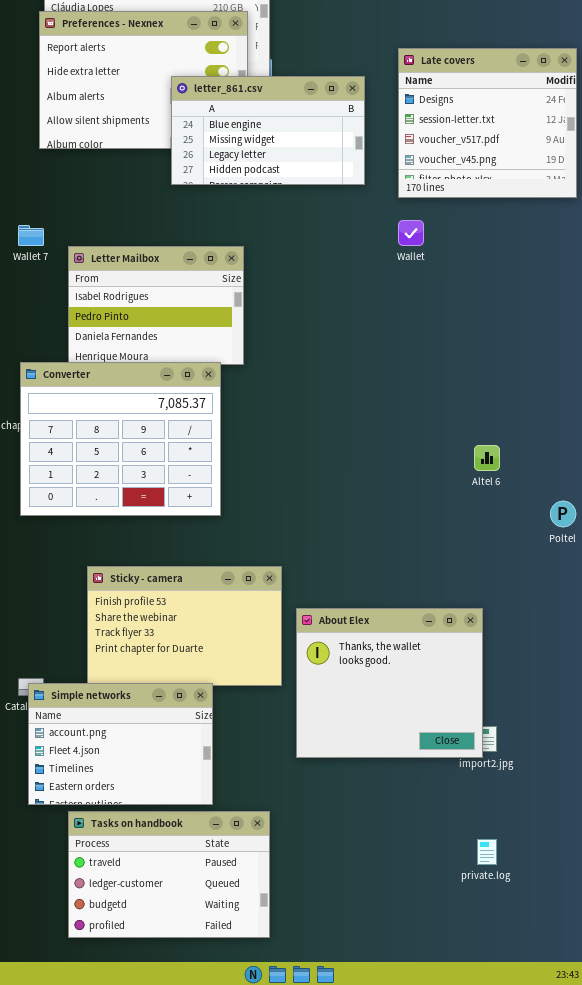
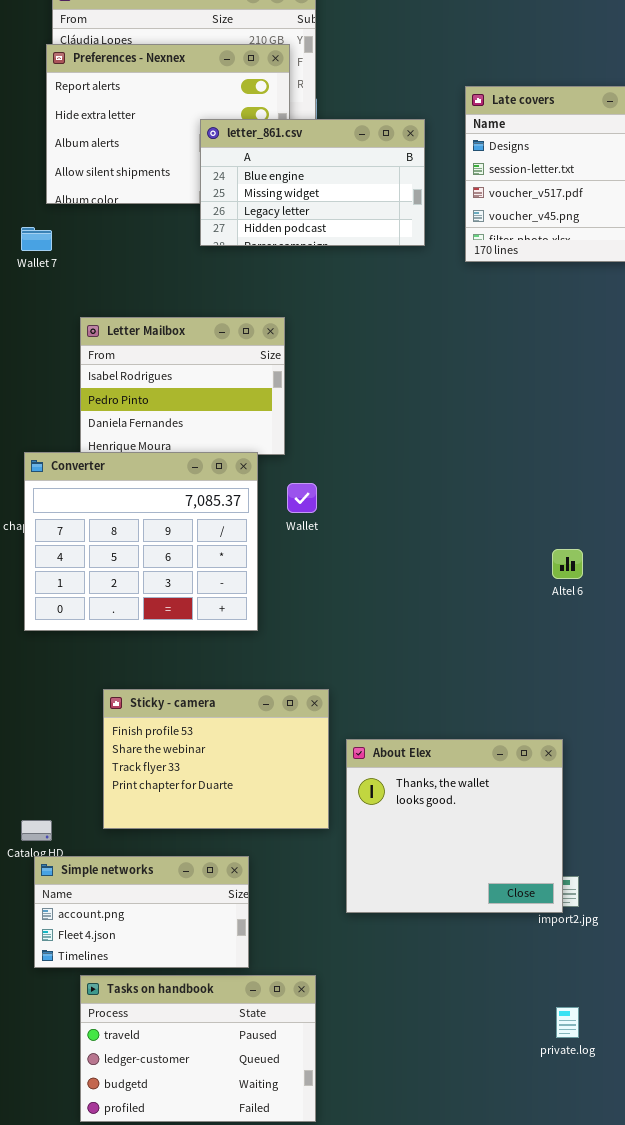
Wallet: [398,220,424,246] -> [287,483,317,513], moved
Wallet 7: [18,225,44,246] -> [21,227,52,251], moved
Simple networks: [28,683,213,805] -> [34,856,249,968], resized

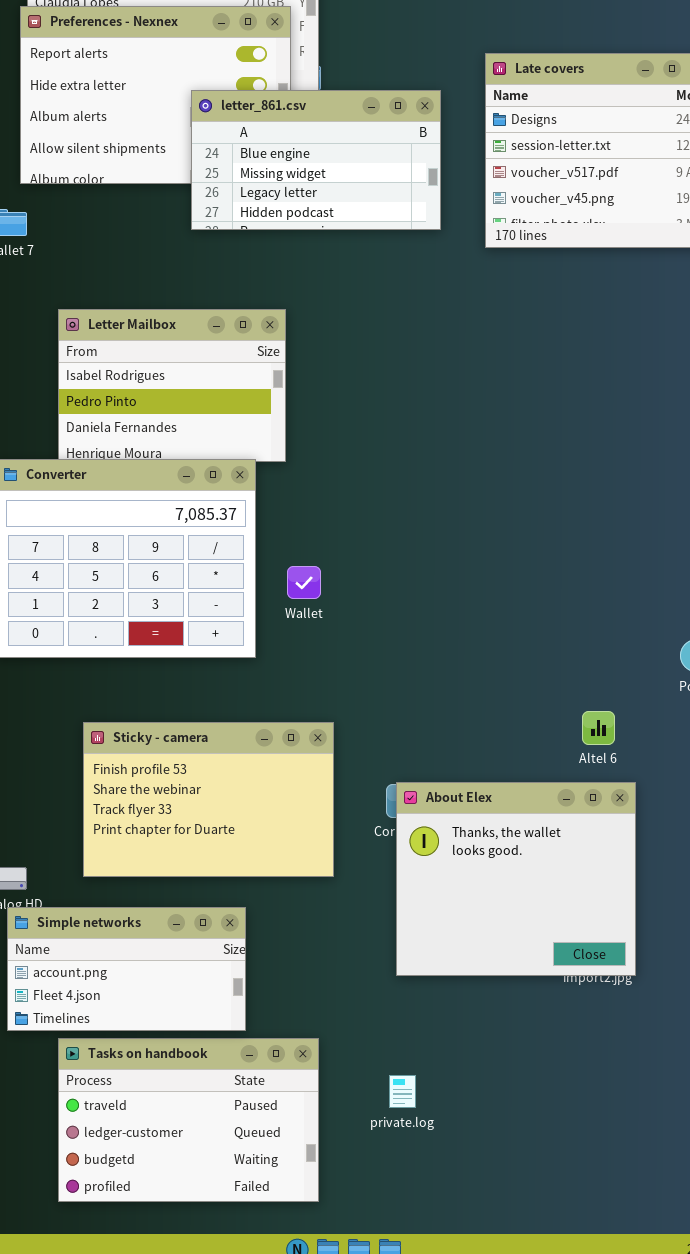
Wallet: [287,483,317,513] -> [287,566,321,599], moved
Altel 6: [552,549,583,579] -> [582,711,615,745], moved
About Elex: [346,739,563,913] -> [396,782,636,976], moved
private.log: [556,1007,579,1038] -> [389,1075,416,1108], moved

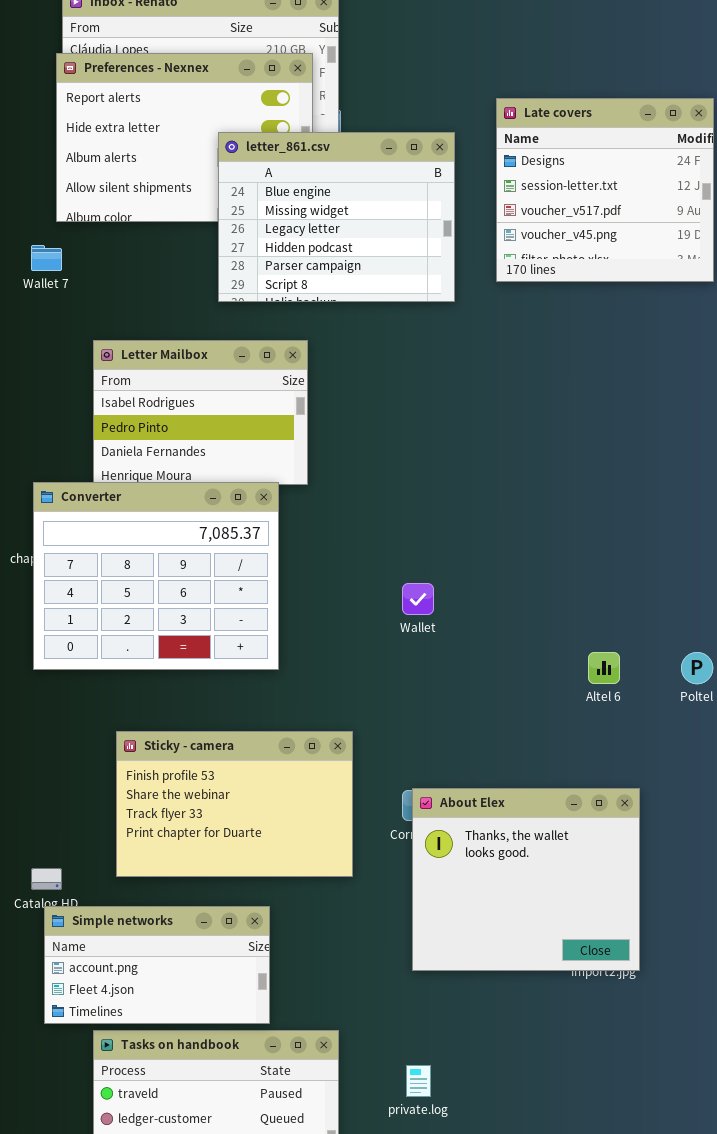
letter_861.csv: [191,90,441,230] -> [218,132,455,302], resized
Wallet: [287,566,321,599] -> [402,583,434,615], moved
Altel 6: [582,711,615,745] -> [588,652,620,684], moved

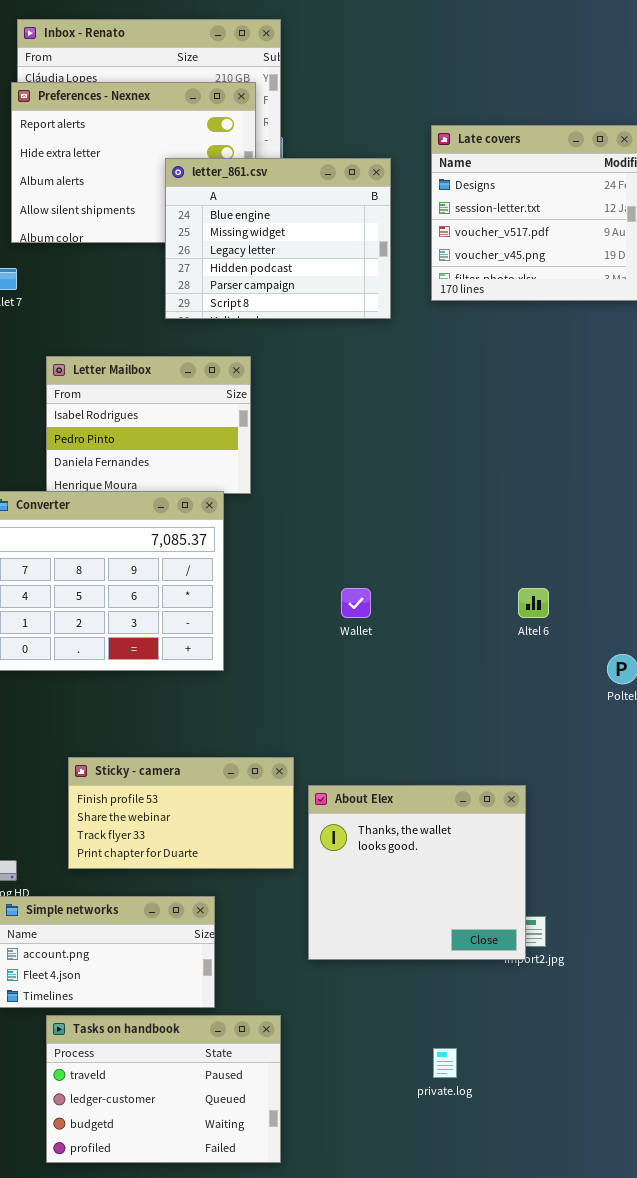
Altel 6: [588,652,620,684] -> [518,588,549,618], moved
Sticky - camera: [116,731,353,877] -> [68,757,294,869], resized
About Elex: [412,788,640,971] -> [308,785,526,960], moved
private.log: [406,1065,431,1097] -> [433,1048,457,1078], moved

